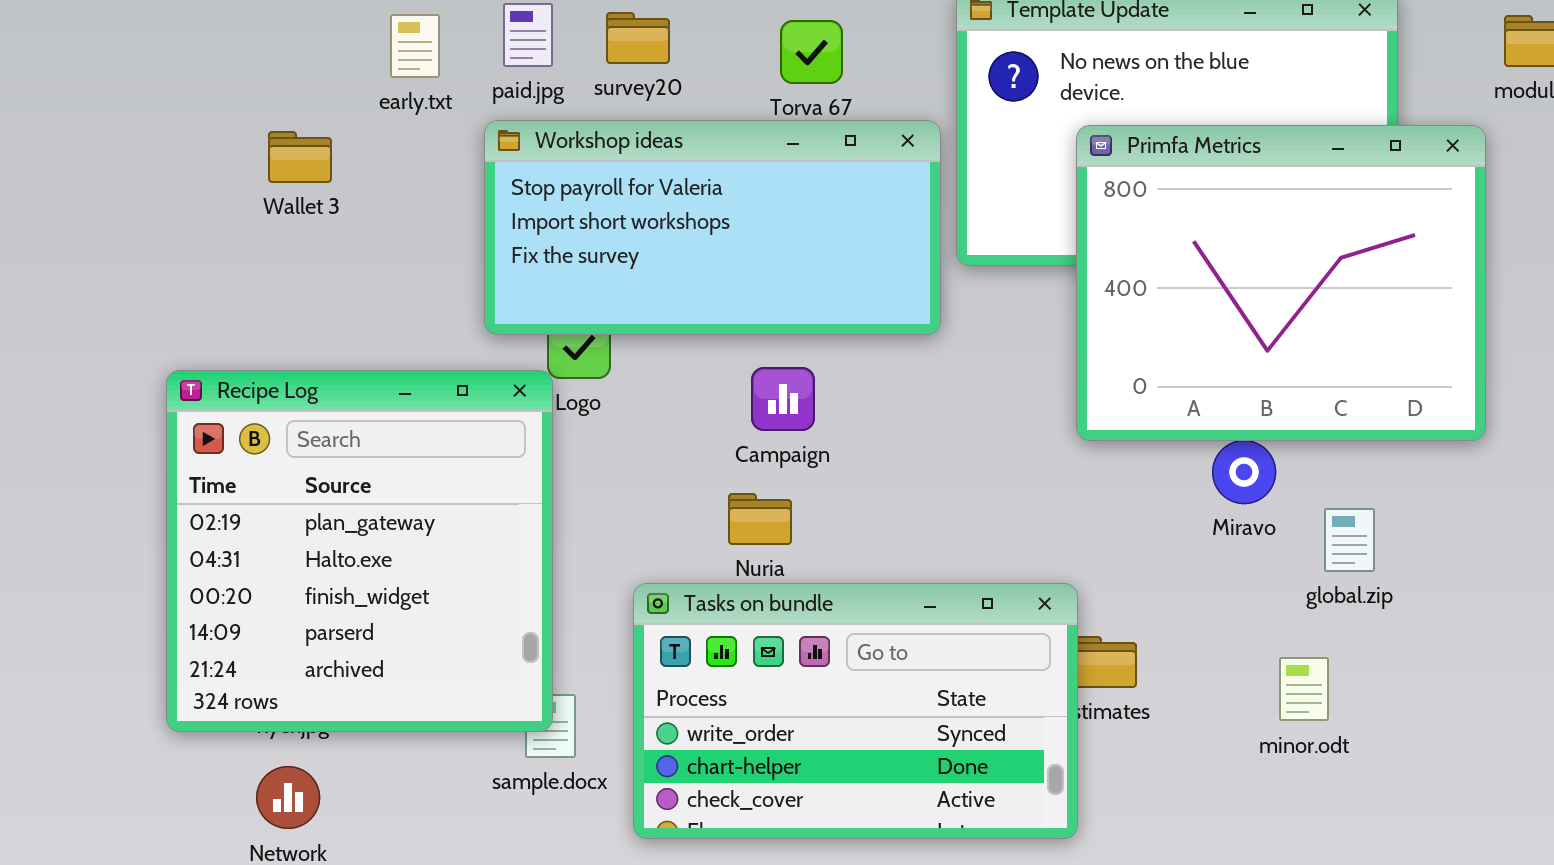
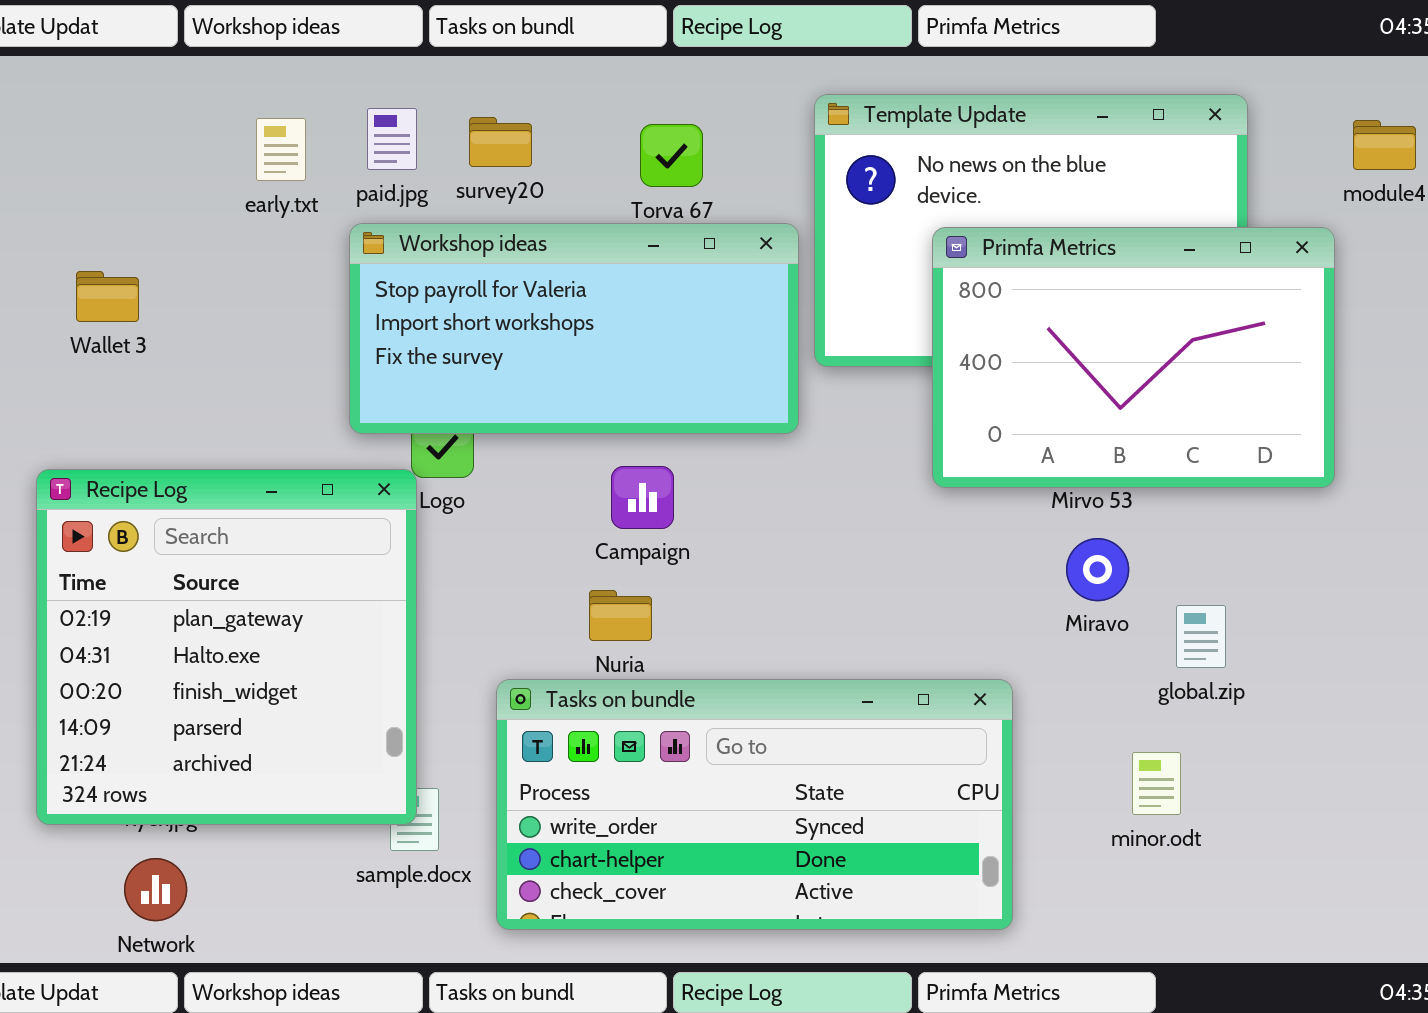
Primfa Metrics: [1076,125,1486,441] -> [932,227,1335,488], resized
Wallet 3: [268,131,332,183] -> [76,271,139,322], moved
Tasks on bundle: [633,583,1078,839] -> [496,679,1013,930], resized

